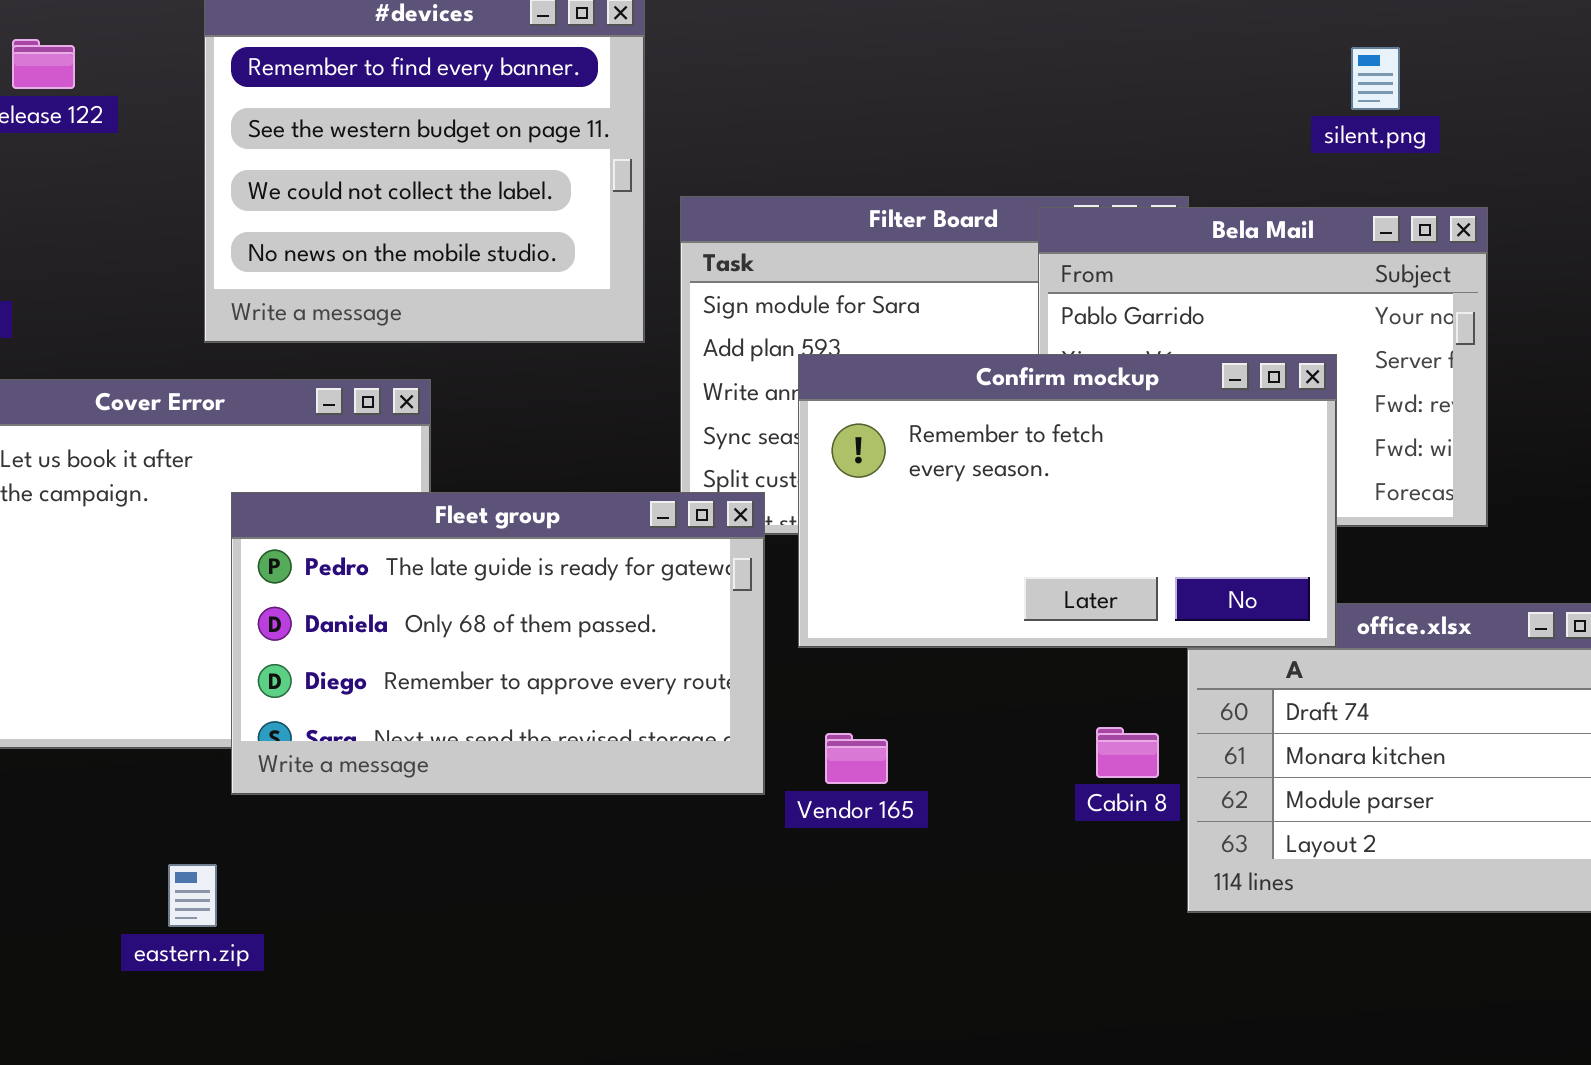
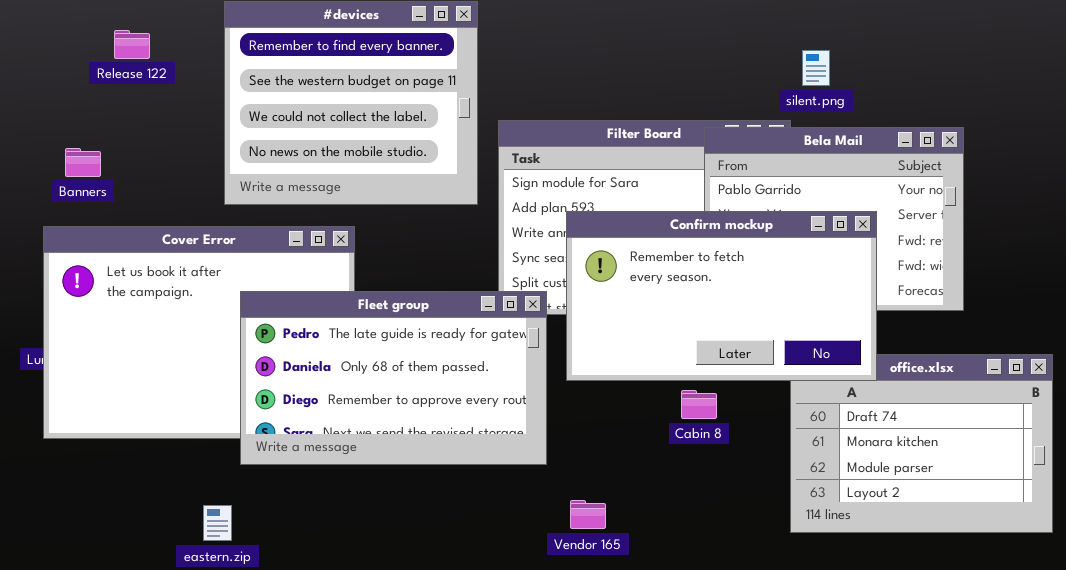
silent.png: [1351,47,1400,110] -> [802,50,830,86], moved
Cabin 8: [1096,727,1159,778] -> [681,390,717,419], moved
Vendor 165: [825,733,888,784] -> [570,500,606,529], moved

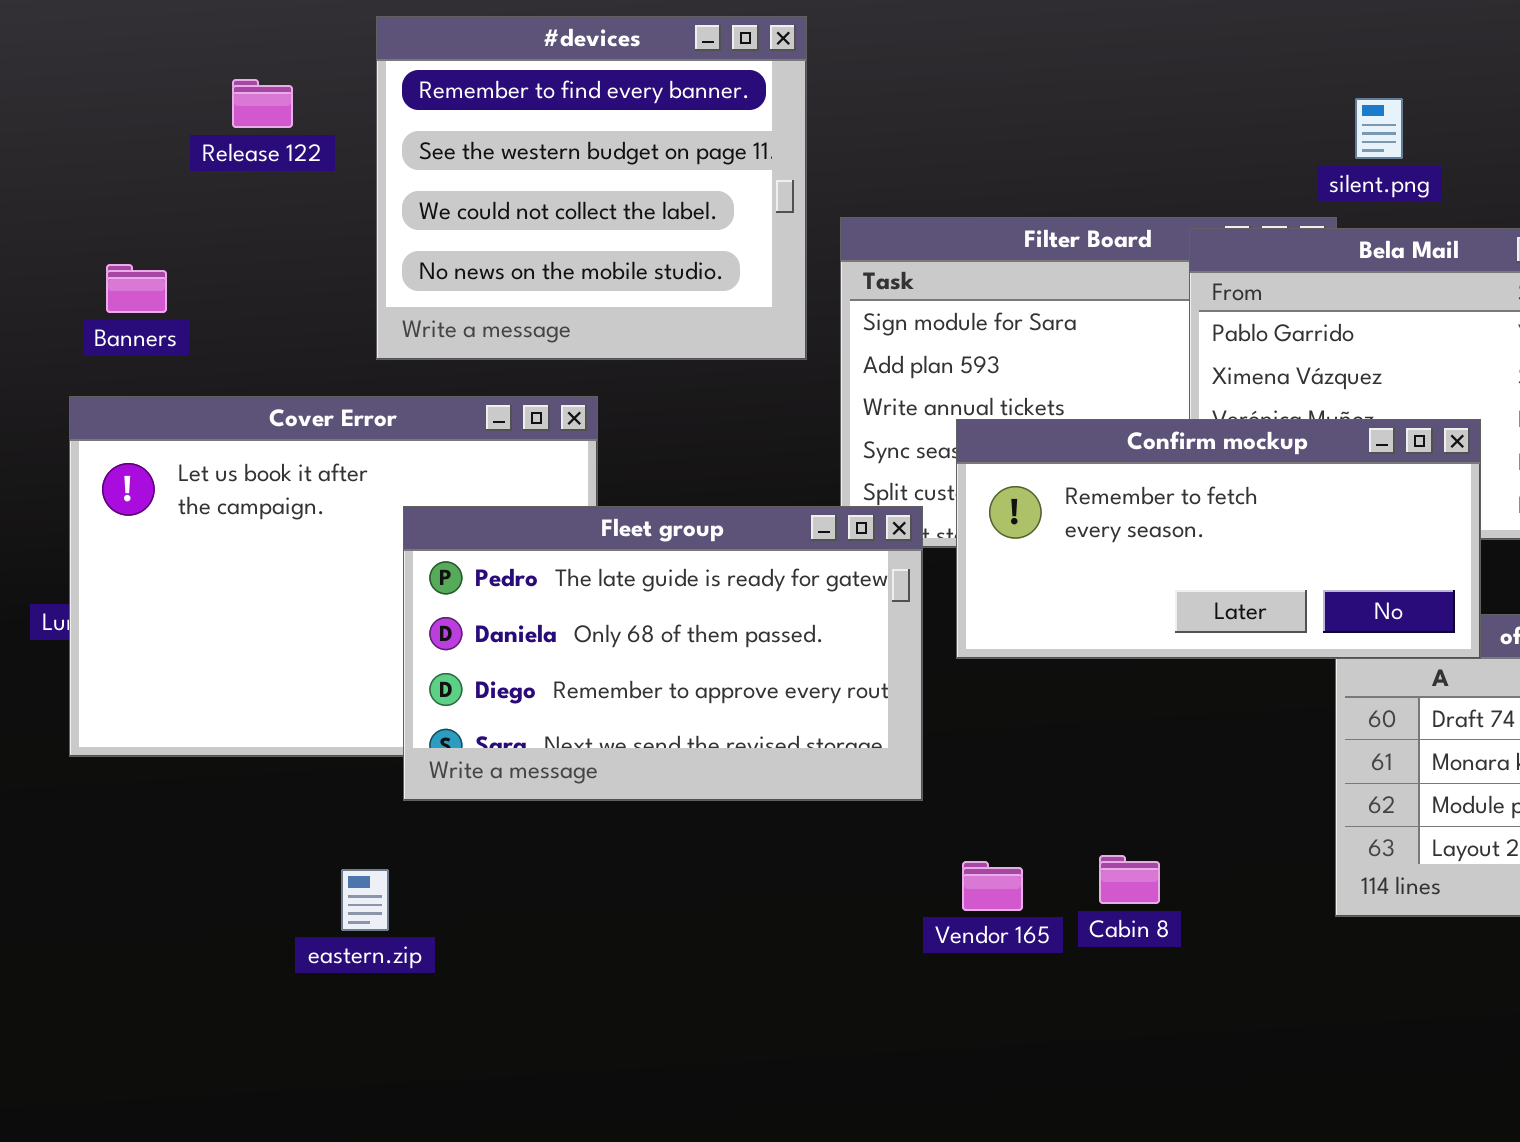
Release 122: [114,30,150,59] -> [232,79,293,128], moved
Confirm mockup: [566,211,877,381] -> [956,419,1481,659], resized
Cabin 8: [681,390,717,419] -> [1099,855,1160,904], moved

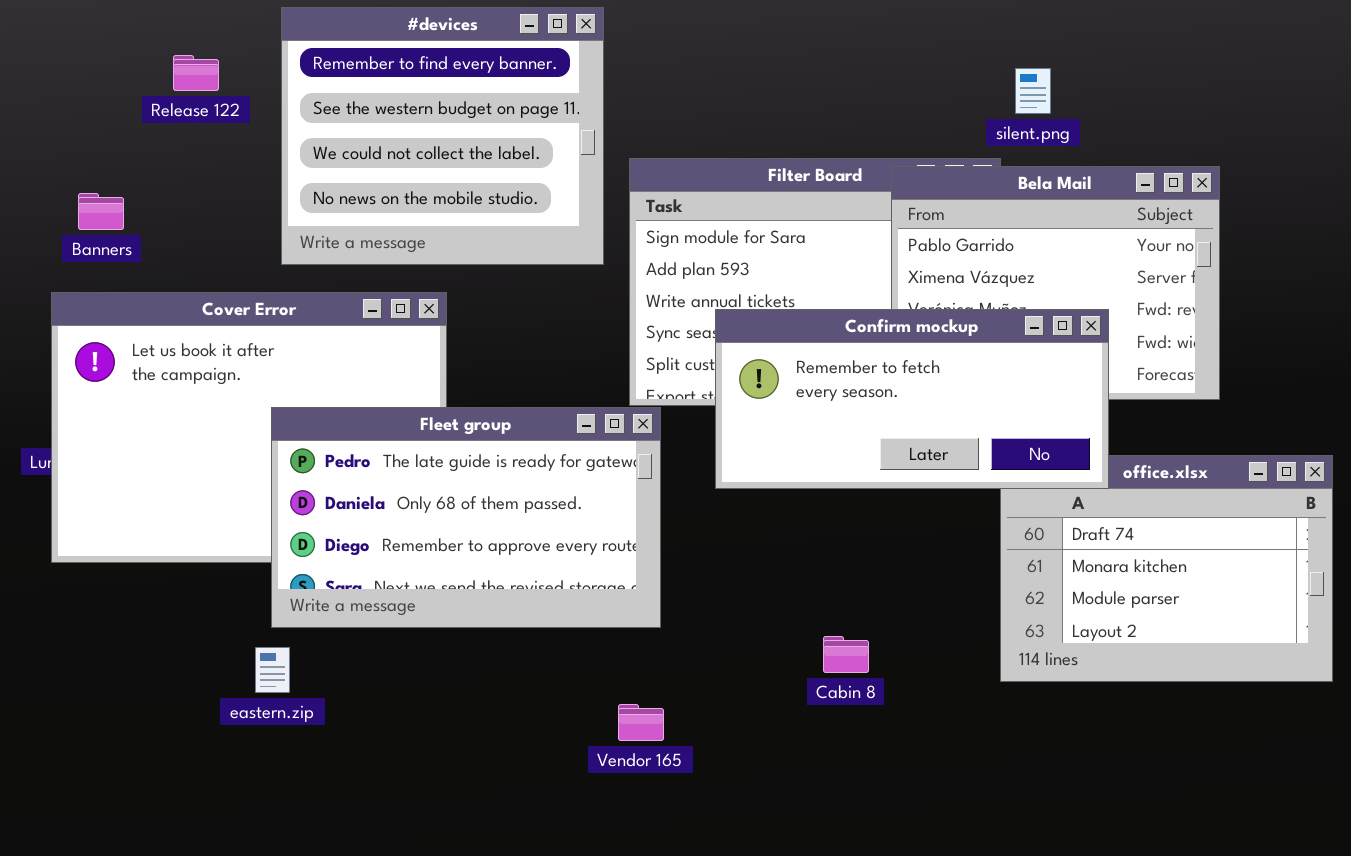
Fleet group: [403,506,923,801] -> [271,407,661,628], moved
Vendor 165: [962,861,1023,911] -> [618,704,664,741], moved

